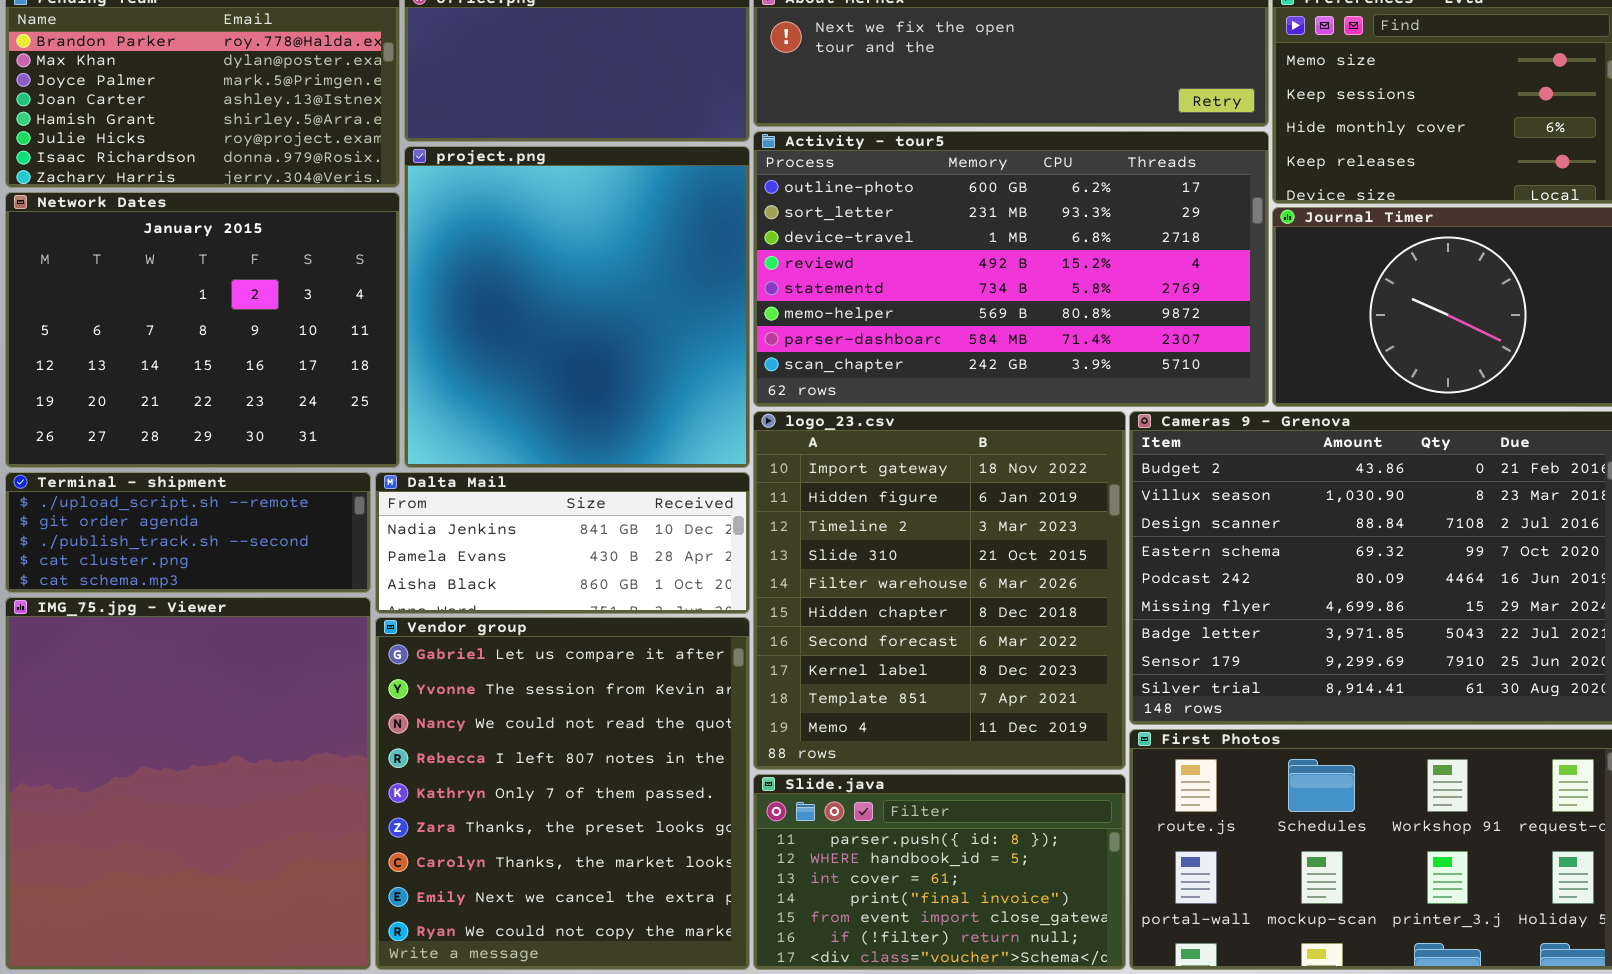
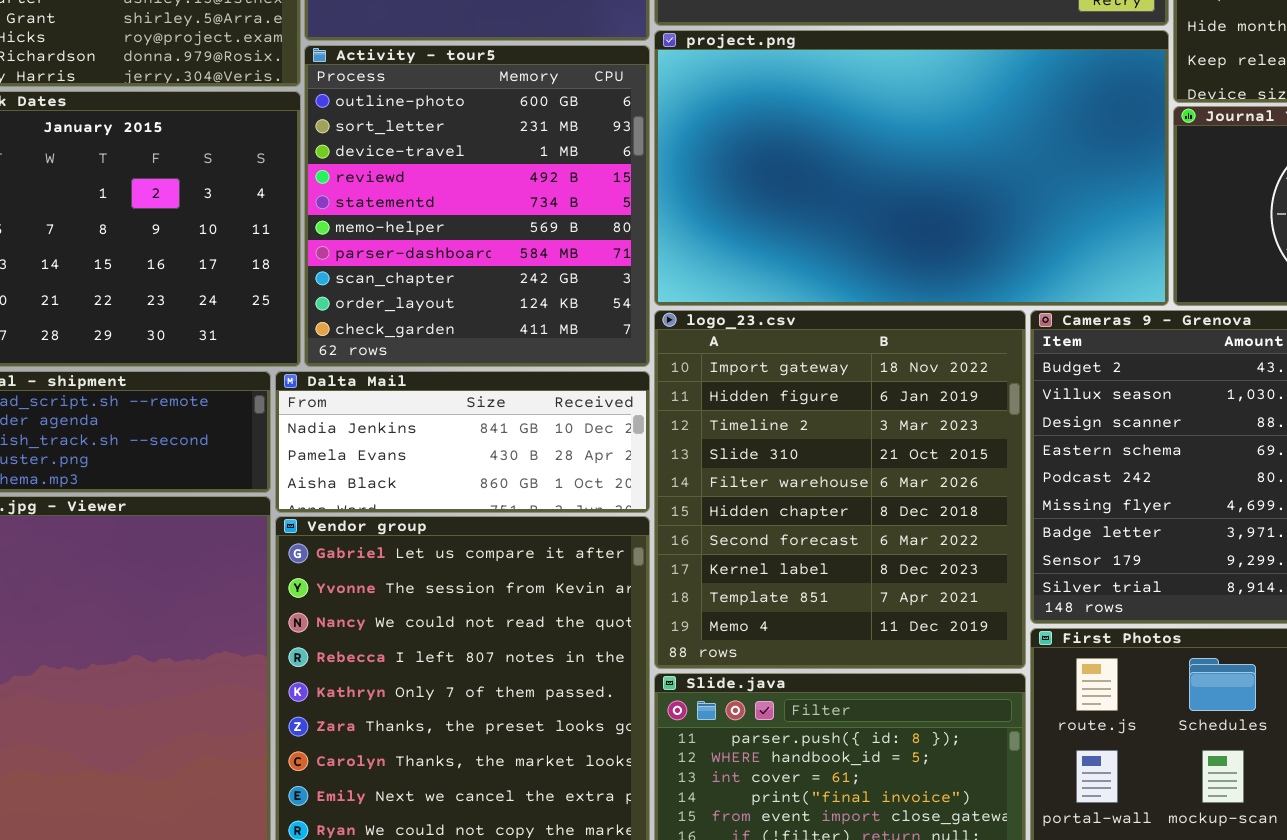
Activity - tour5: [753,131,1269,407] -> [304,45,650,367], moved, resized
project.png: [404,146,750,468] -> [654,30,1169,306], moved, resized

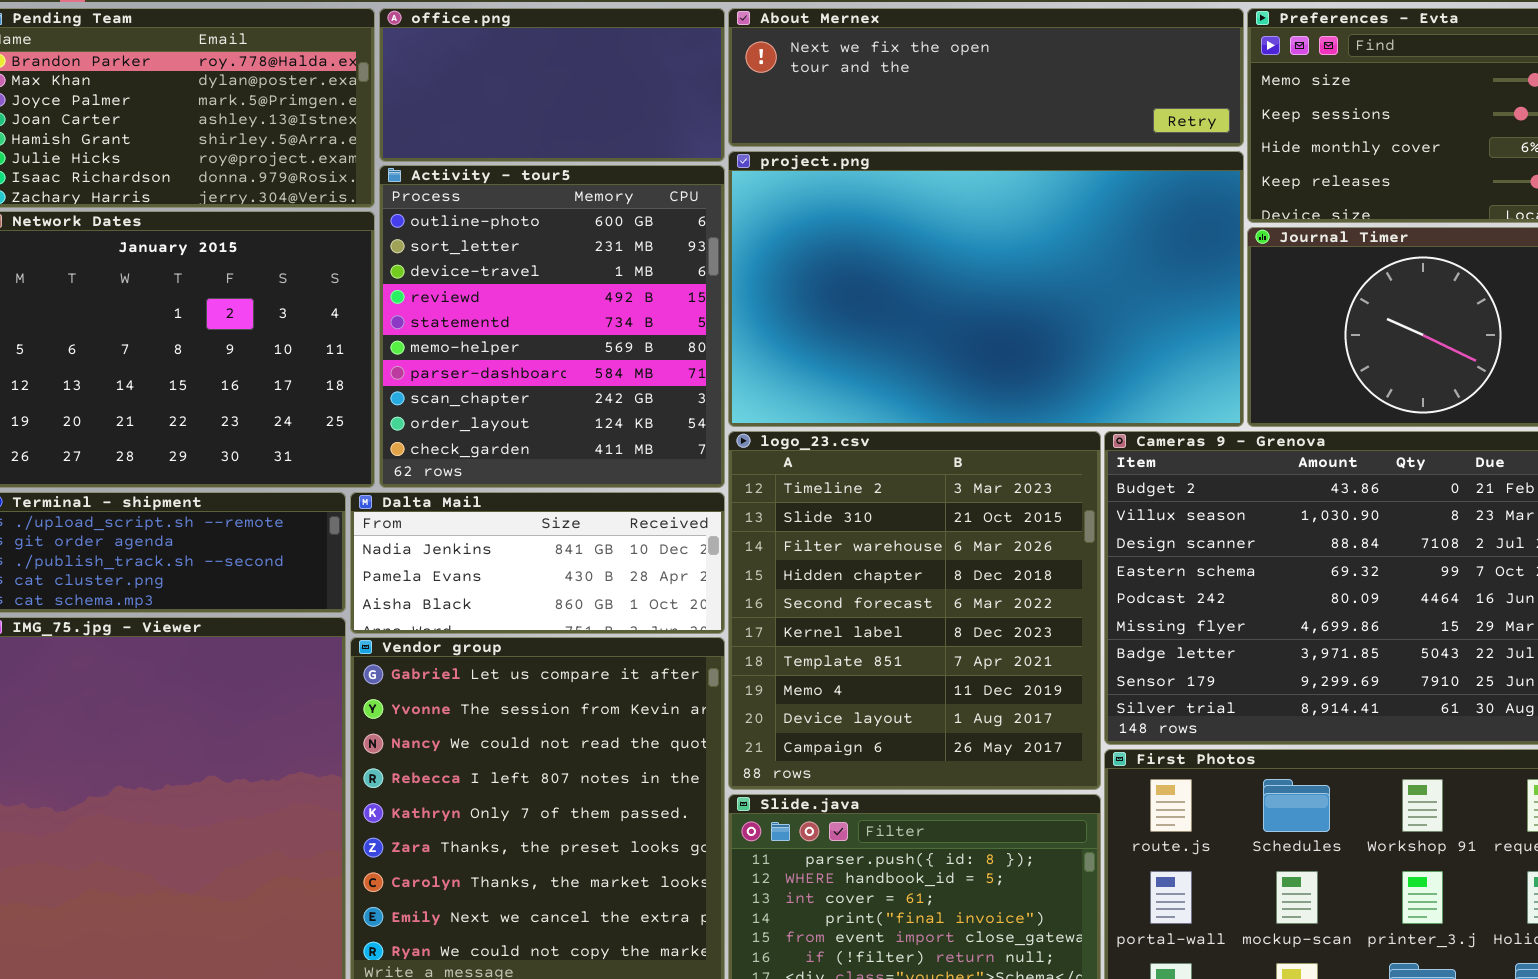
logo_23.csv: [654,310,1026,669] -> [728,431,1101,790], scrolled down 2 rows

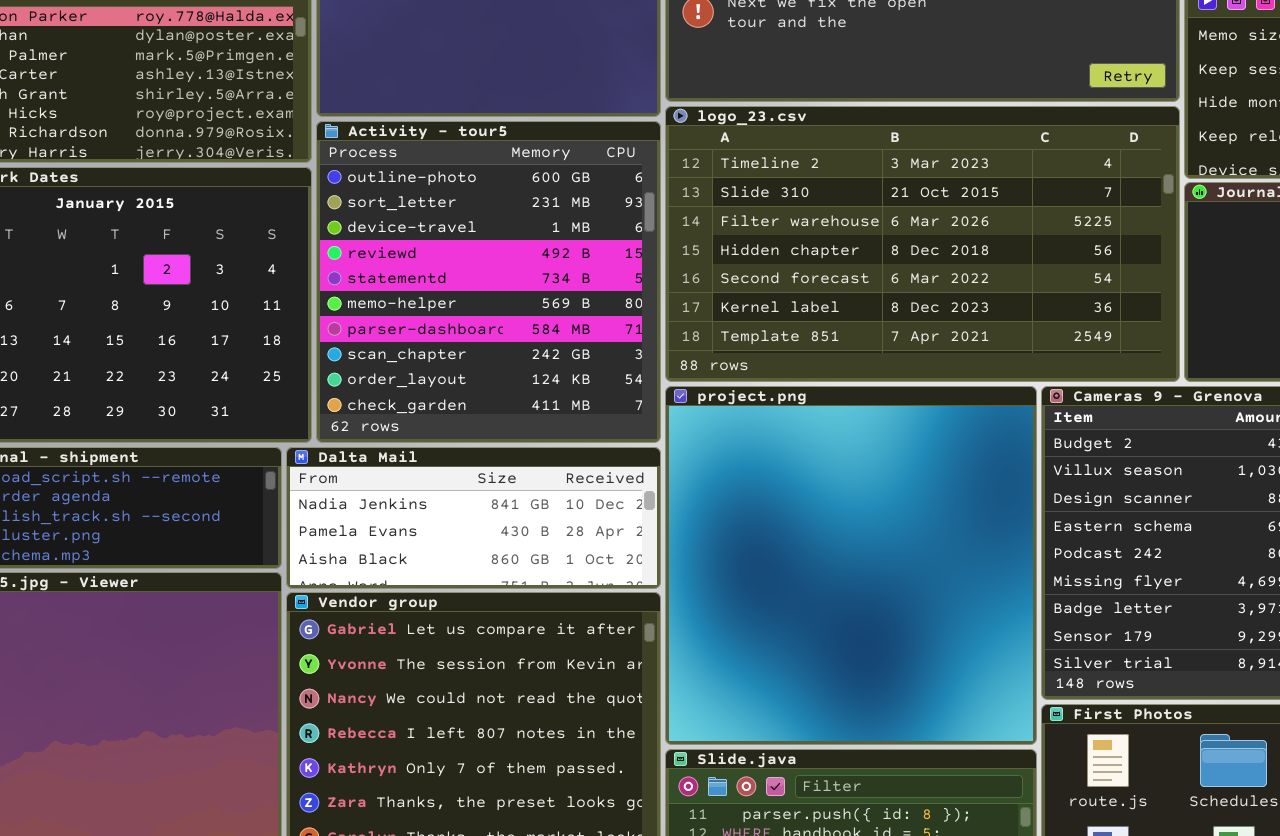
project.png: [728,151,1244,427] -> [665,386,1037,745], moved, resized
logo_23.csv: [728,431,1101,790] -> [665,106,1180,382], moved, resized

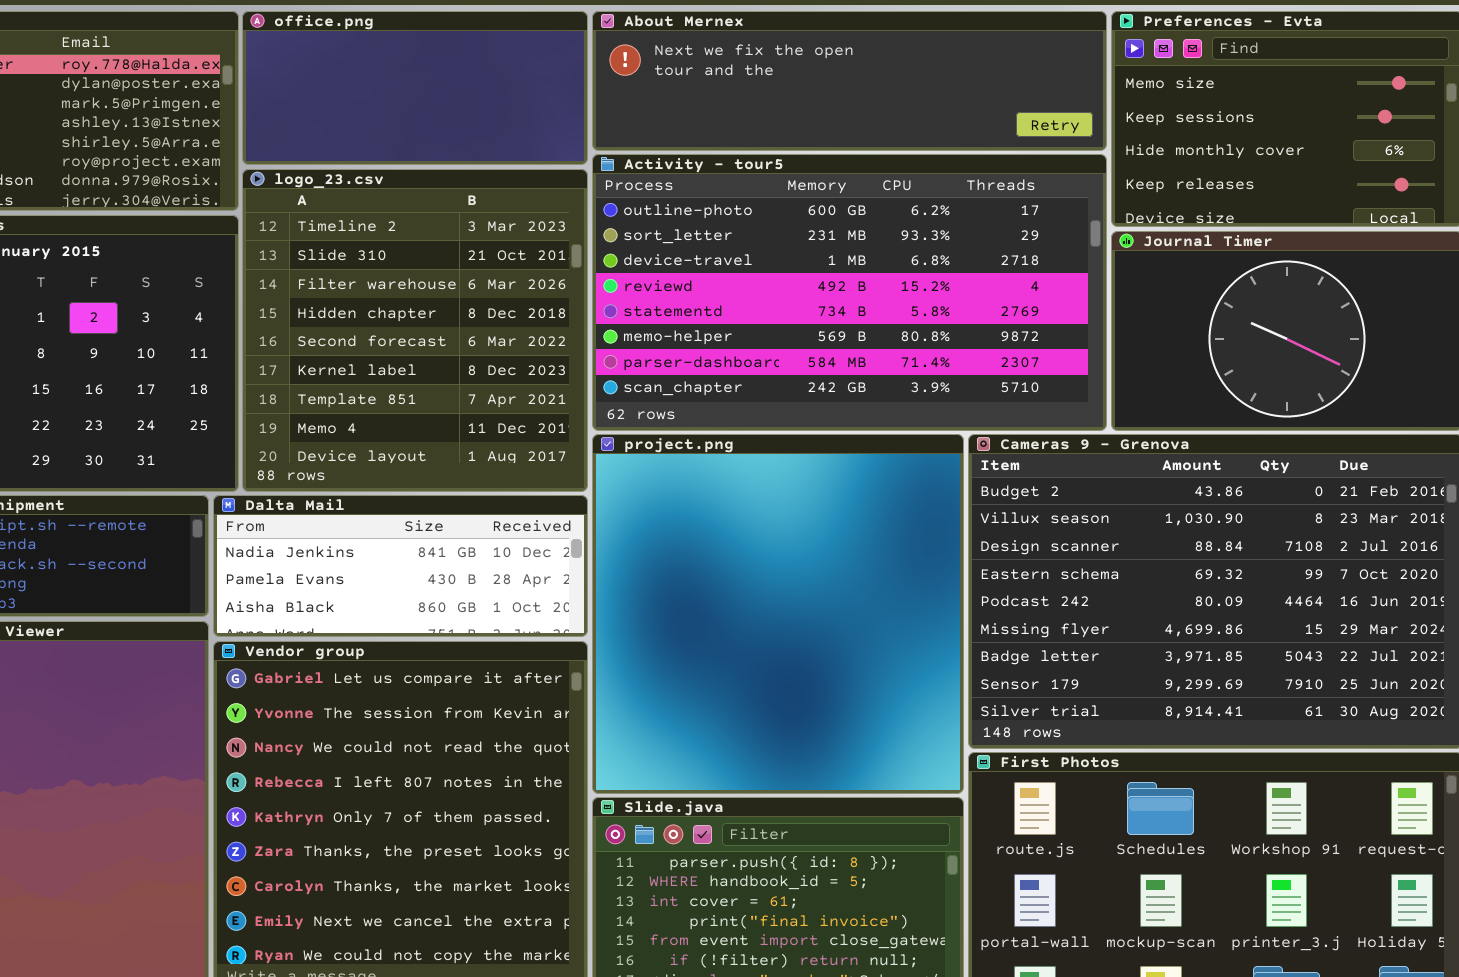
logo_23.csv: [665,106,1180,382] -> [242,169,588,492], moved, resized
Activity - tour5: [316,121,661,443] -> [592,154,1107,431], moved, resized

